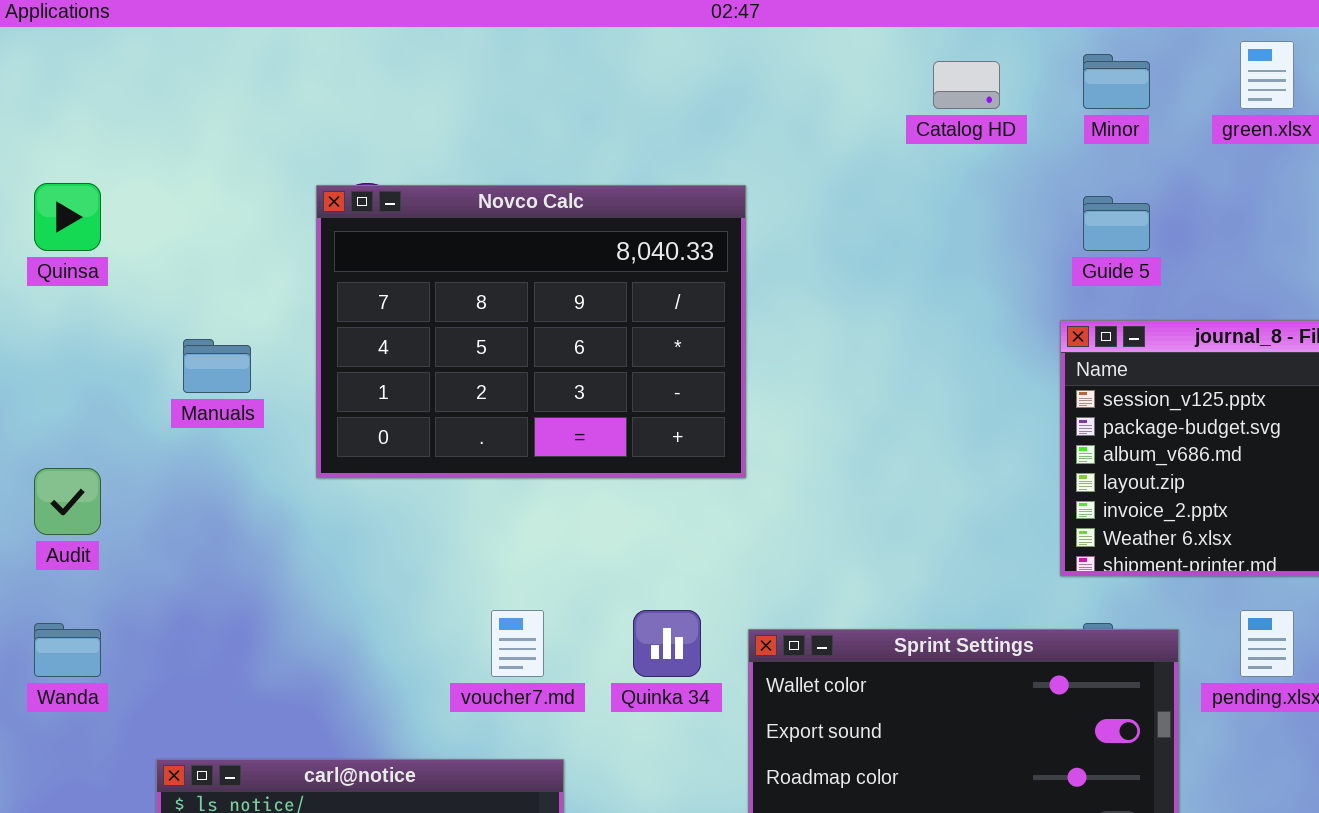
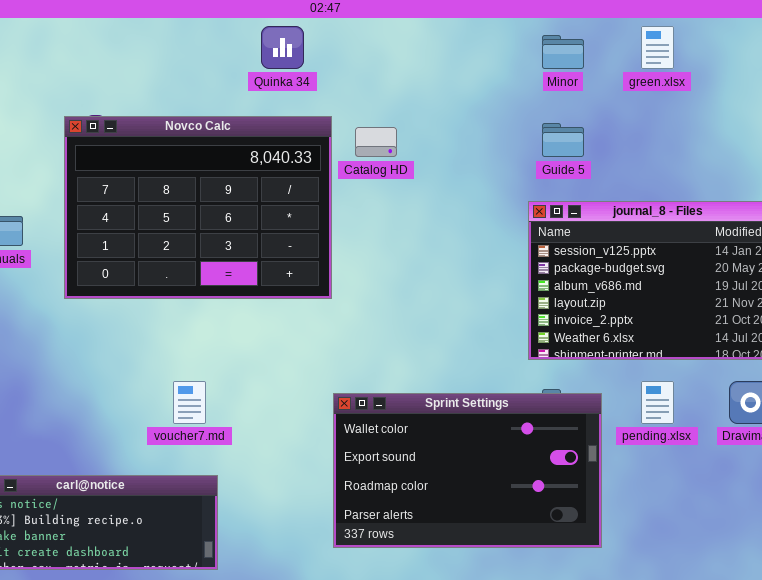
Catalog HD: [933,61,1000,109] -> [355,127,397,157], moved
Quinka 34: [633,610,701,677] -> [261,26,304,69], moved

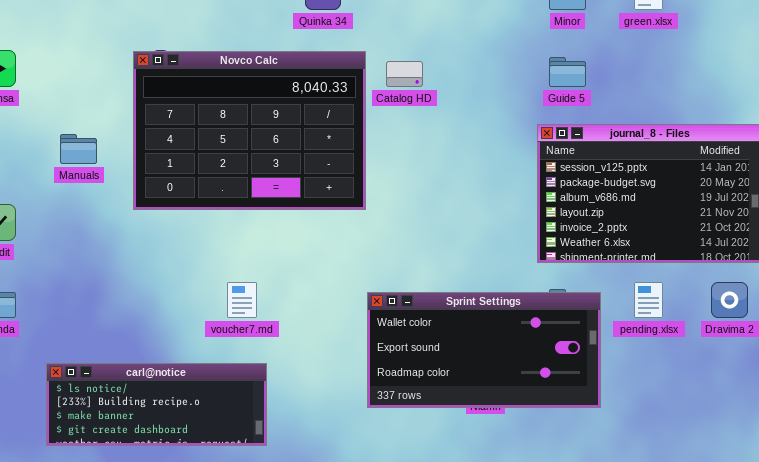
Sprint Settings: [333,393,602,548] -> [367,292,601,408], resized

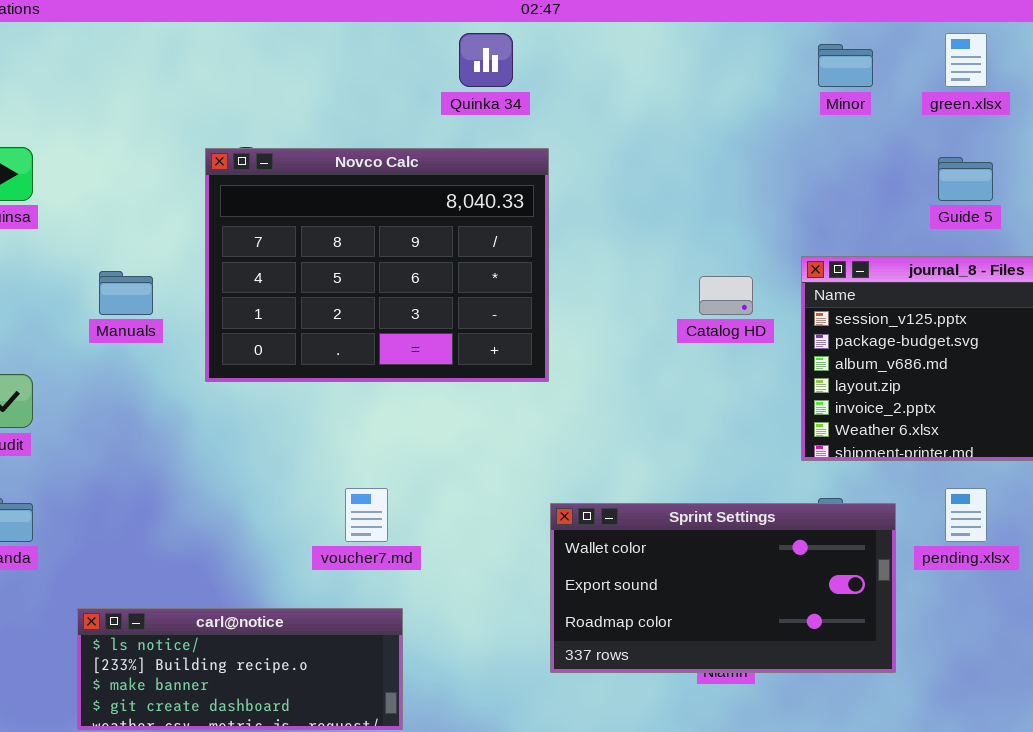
Guide 5: [549,57,586,87] -> [938,157,993,201], moved
Catalog HD: [386,61,423,87] -> [699,276,753,315], moved

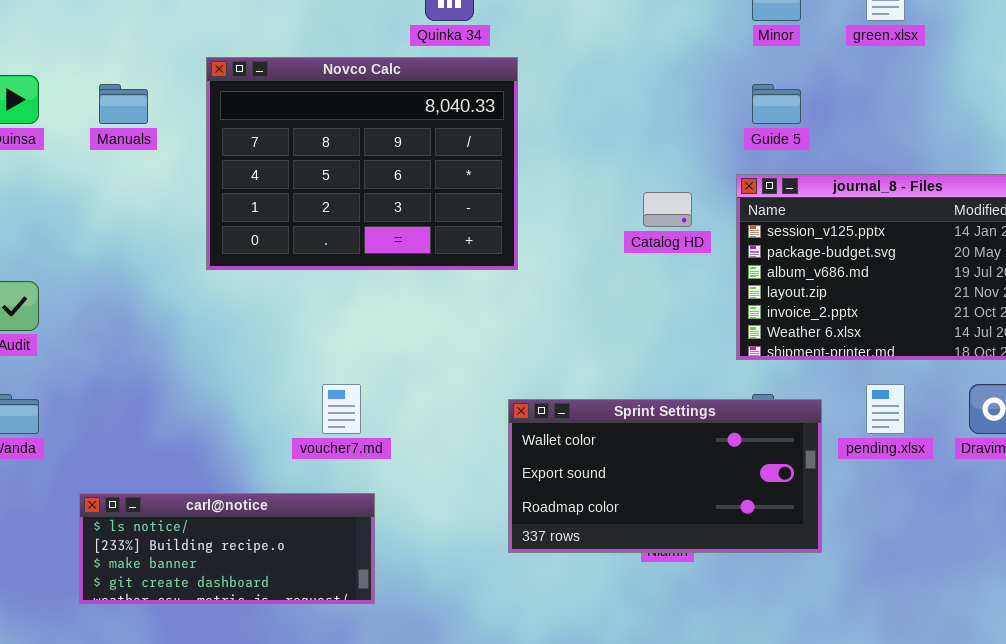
Novco Calc: [205,148,549,382] -> [206,57,518,270], moved
Guide 5: [938,157,993,201] -> [752,84,801,124], moved
Manuals: [99,271,153,315] -> [99,84,148,124], moved

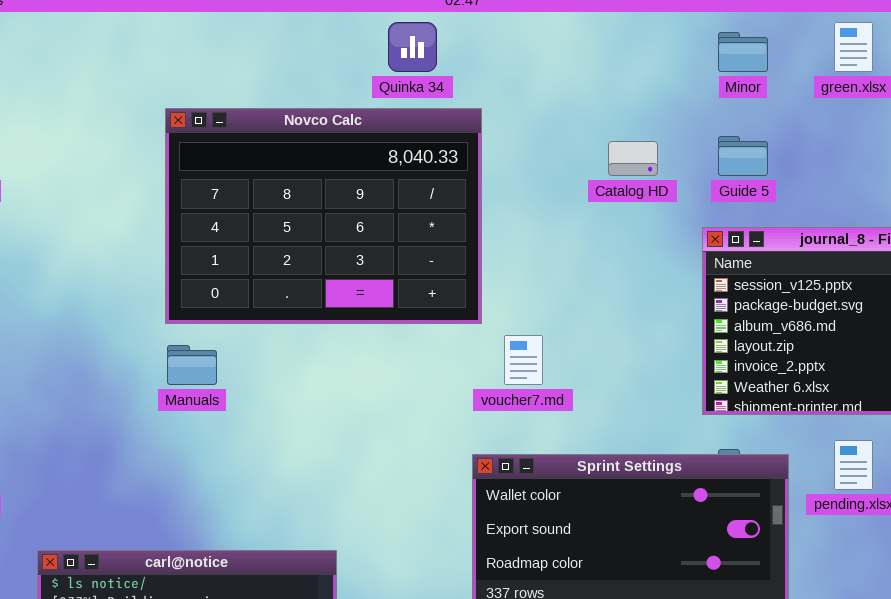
Manuals: [99,84,148,124] -> [167,345,217,385], moved
Catalog HD: [643,192,692,227] -> [608,141,658,176], moved
voucher7.md: [322,384,361,434] -> [504,335,543,385], moved

